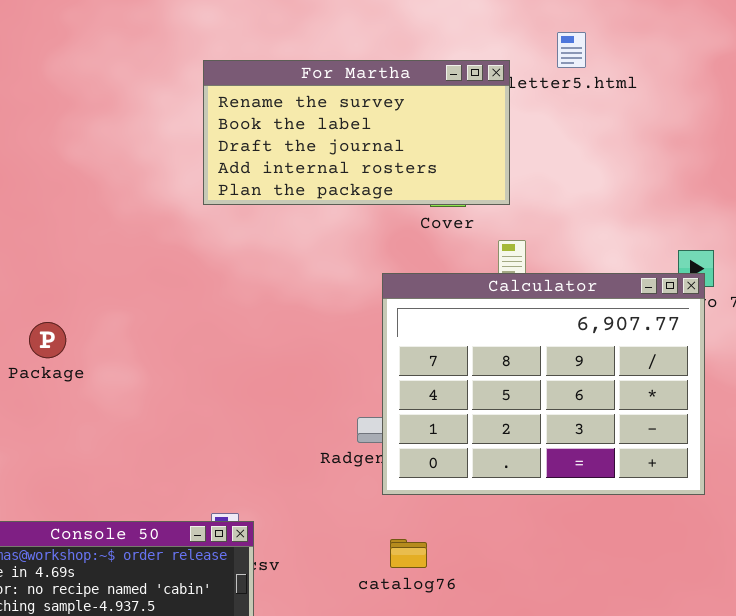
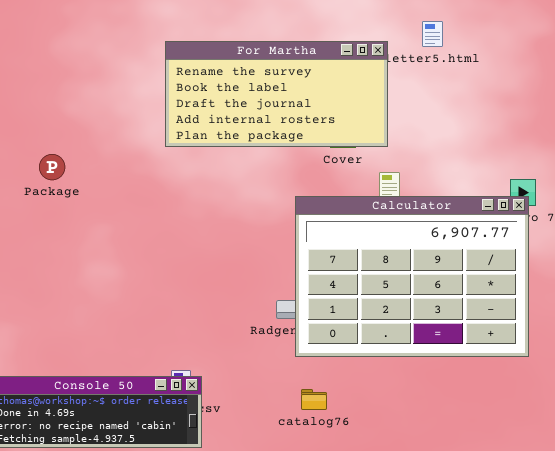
Package: [29,322,66,358] -> [39,154,65,180], moved

